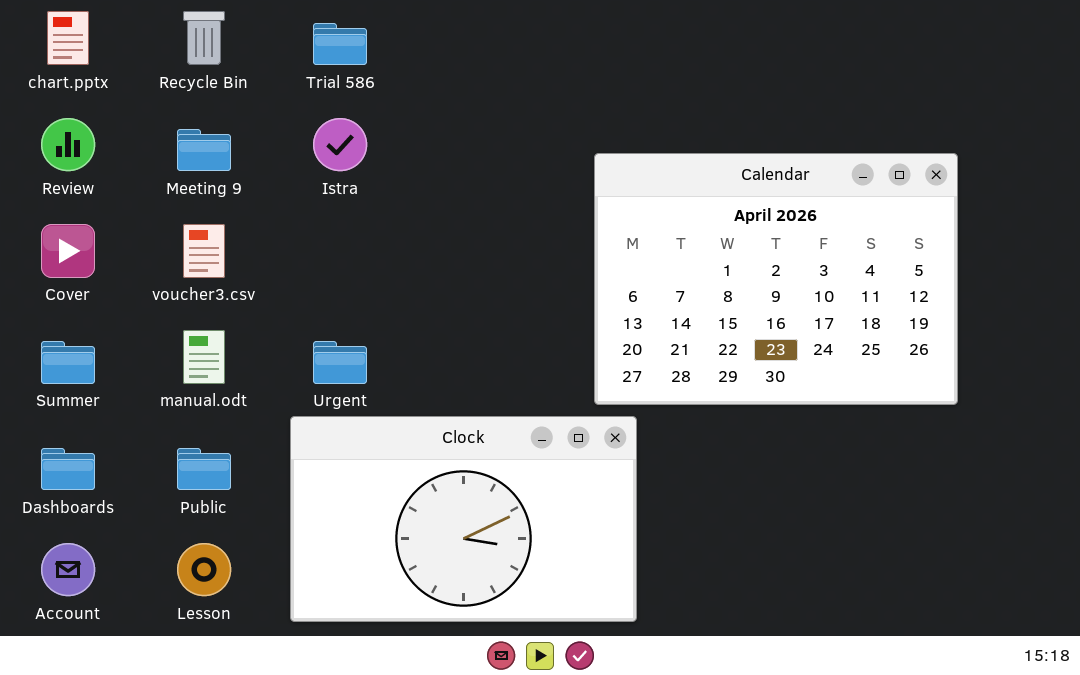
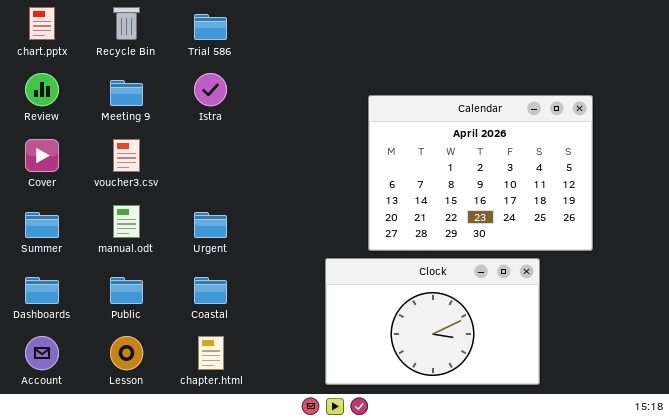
Clock: [290,416,637,622] -> [325,258,540,385], moved

